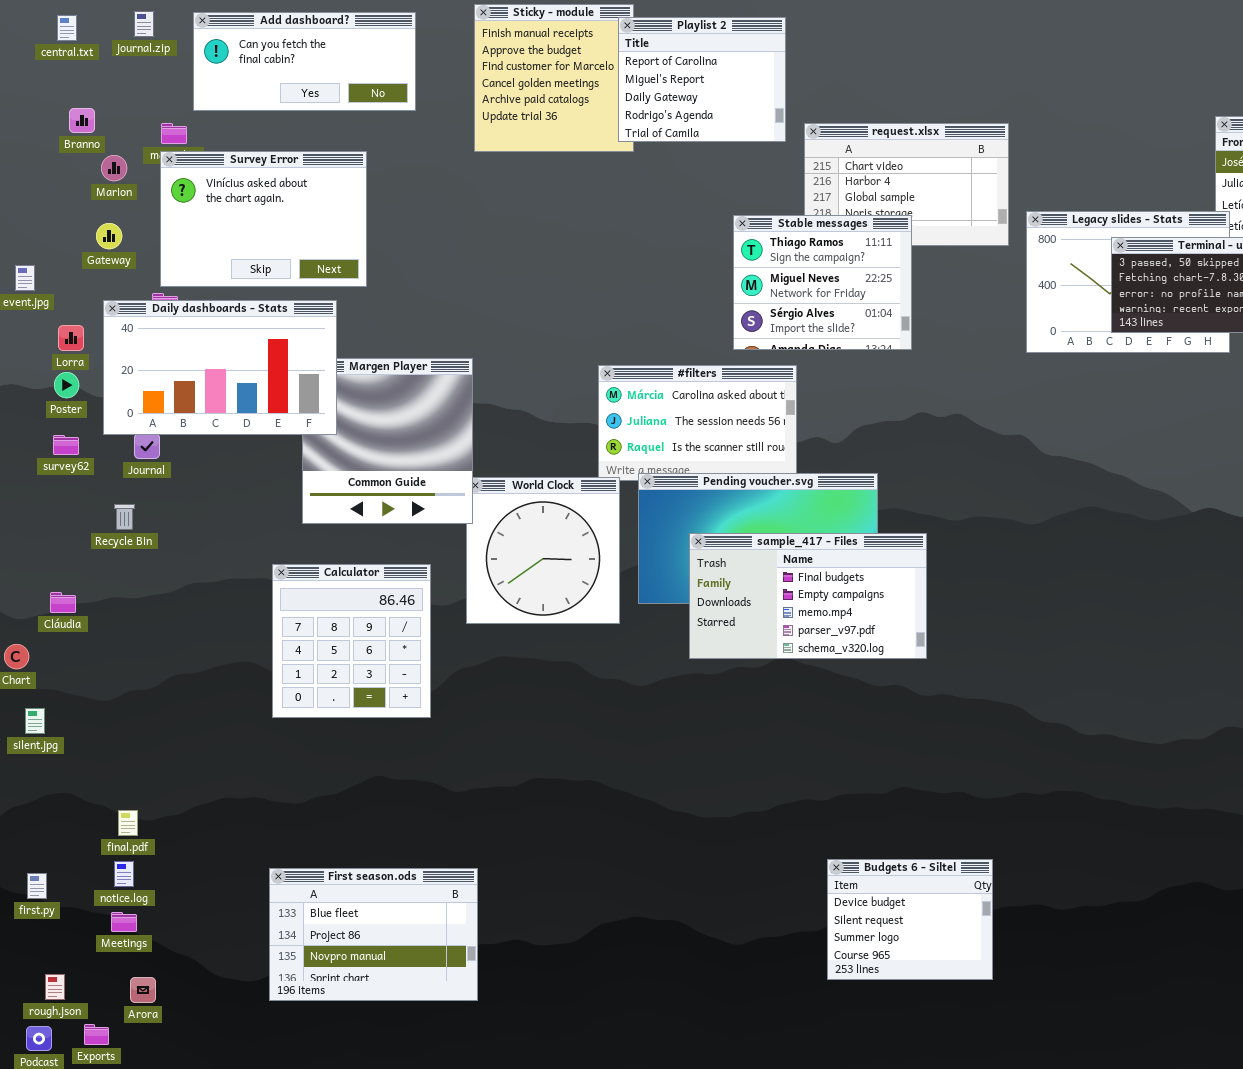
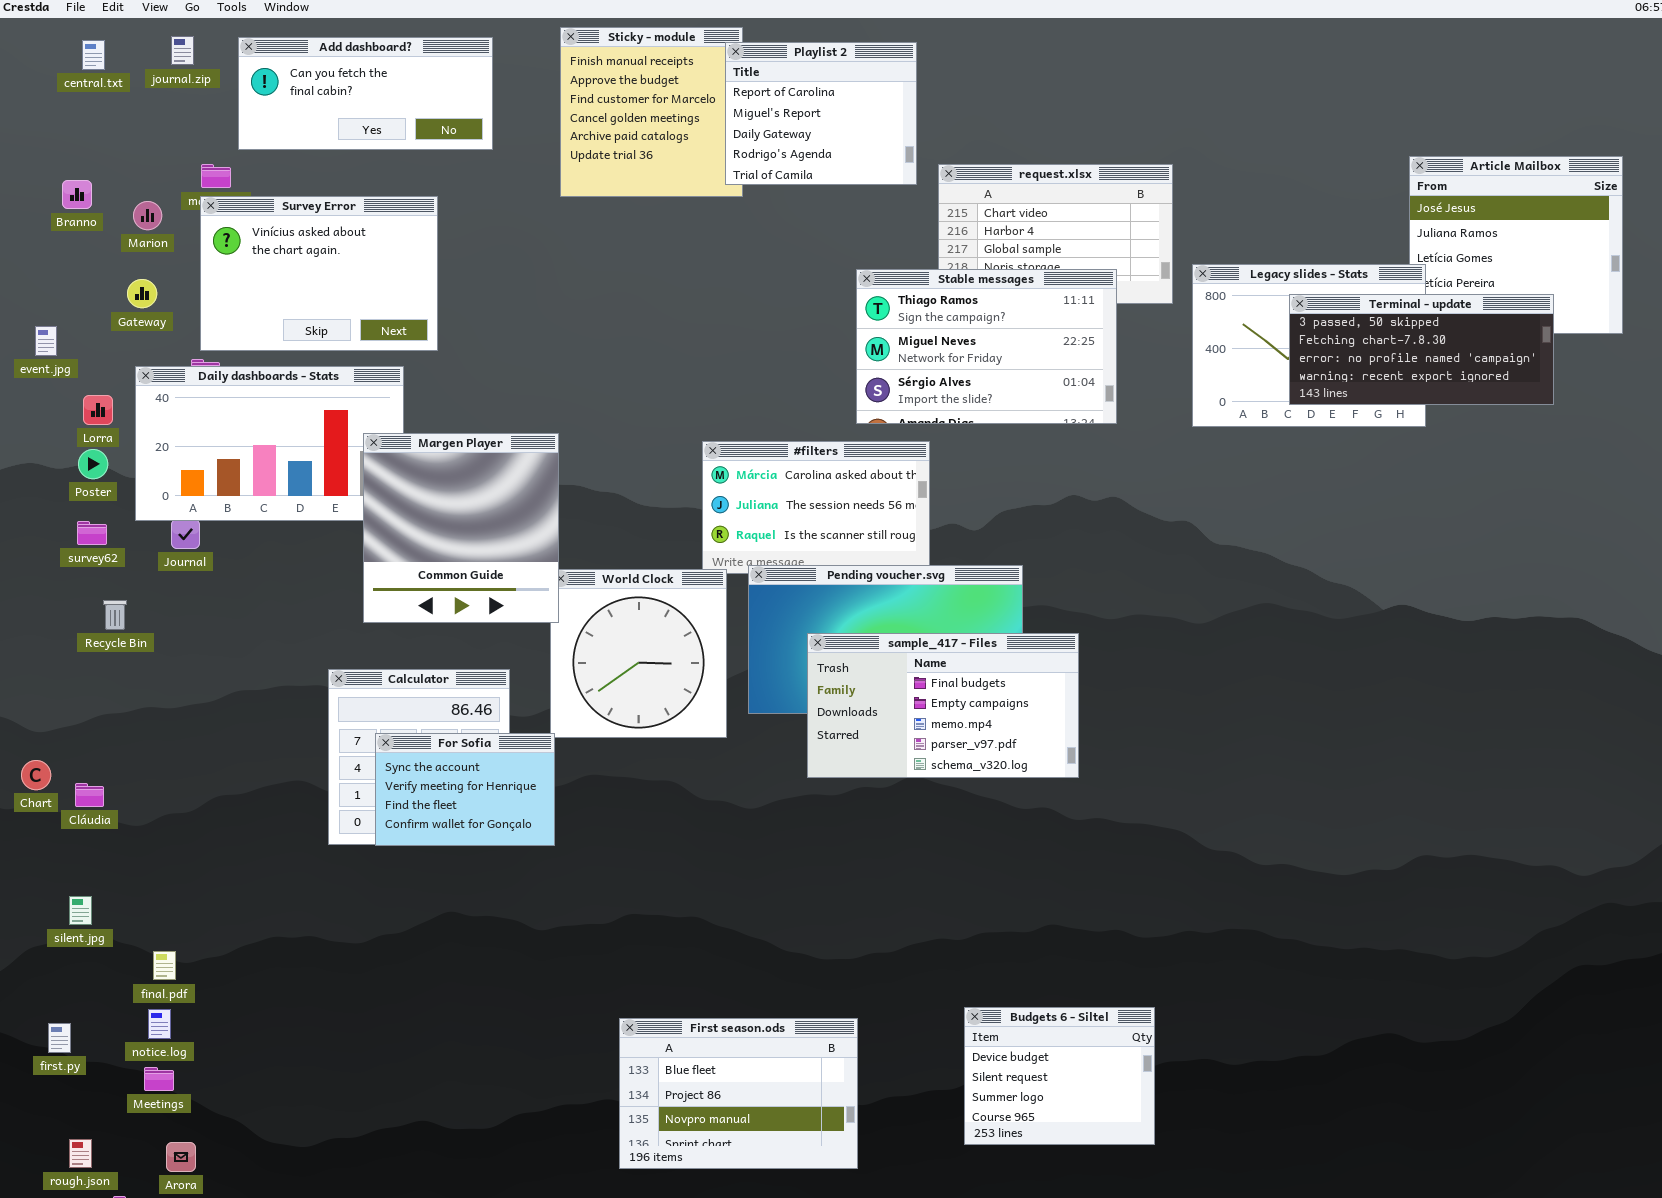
Branno: [69,108,95,133] -> [62,180,92,209], moved
Stable messages: [733,215,912,350] -> [856,269,1117,424], resized
Margen Player: [302,358,473,524] -> [363,433,559,623], raised
Recycle Bin: [114,504,135,530] -> [103,600,127,630], moved
Cláudia: [50,592,76,613] -> [75,783,104,807], moved
For Sofia: none -> [375,733,555,846], opened
silent.jpg: [25,708,45,734] -> [69,896,92,925], moved
First season.ods: [269,868,478,1001] -> [619,1018,858,1169], moved

